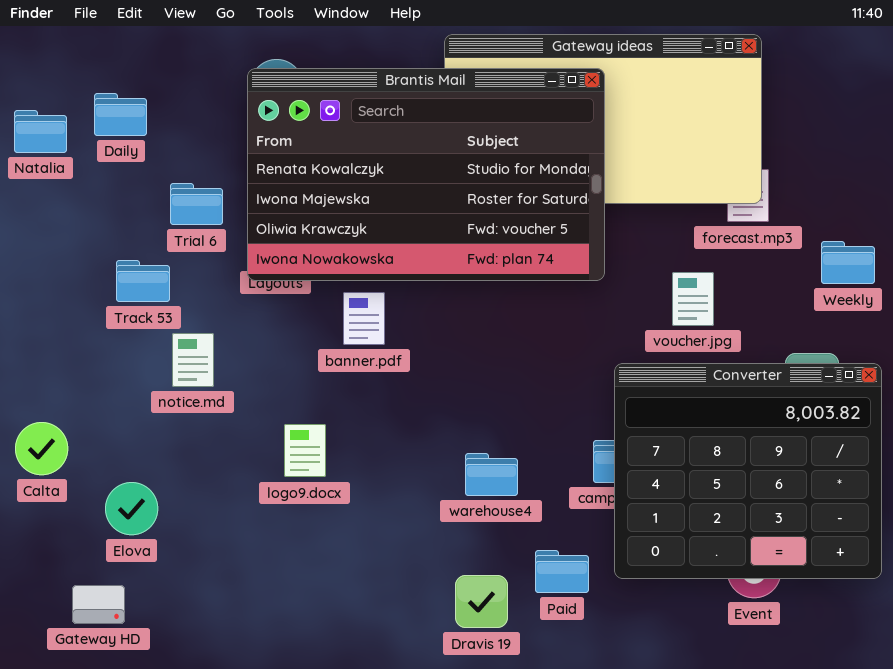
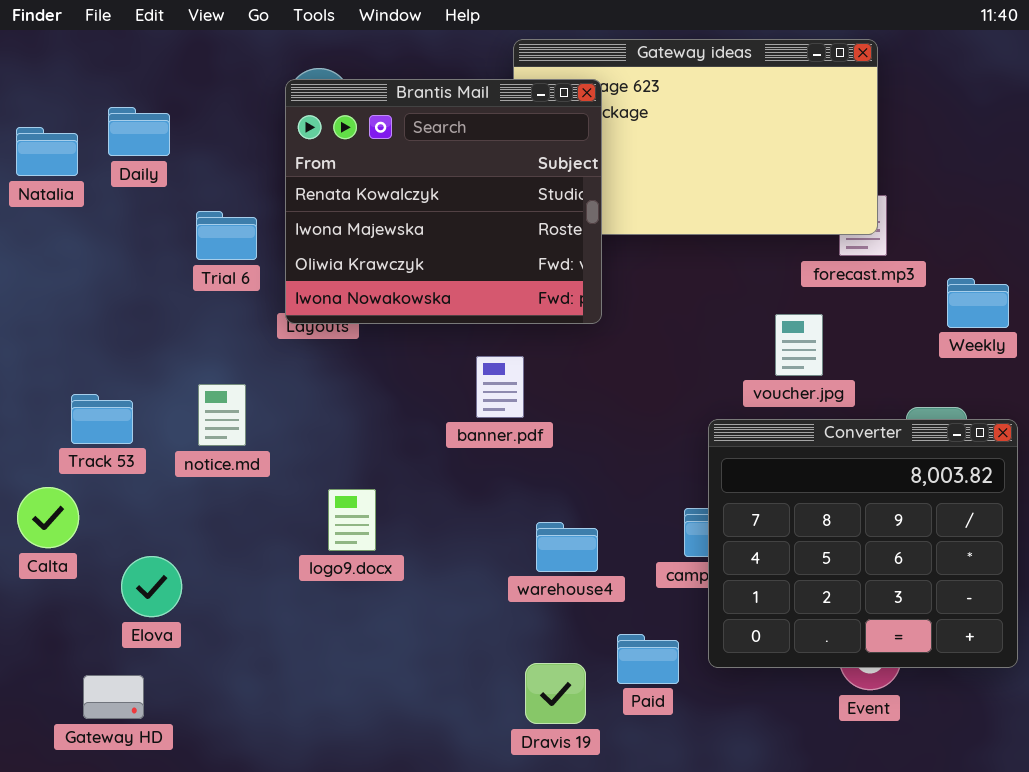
Brantis Mail: [247,68,605,281] -> [285,79,602,324], resized
Track 53: [116,260,170,302] -> [71,394,133,444], moved
banner.pdf: [343,292,385,345] -> [476,356,524,418], moved

